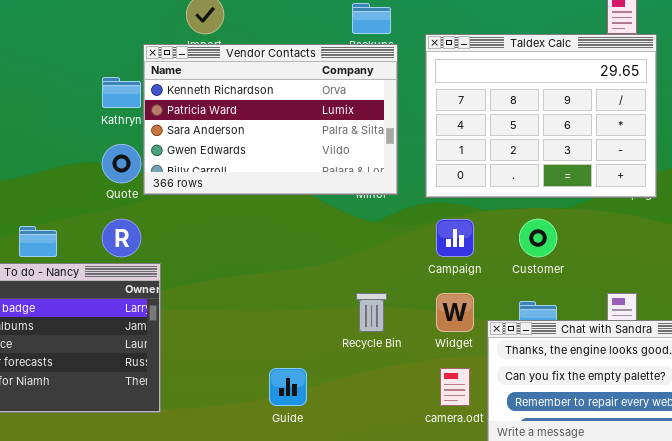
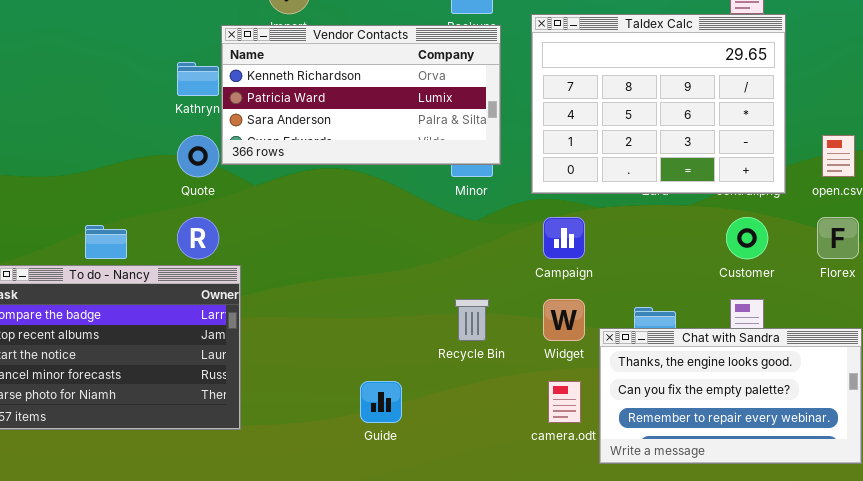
Vendor Contacts: [143,44,398,195] -> [221,25,501,165], resized
Customer: [519,219,557,257] -> [726,217,768,259], moved

